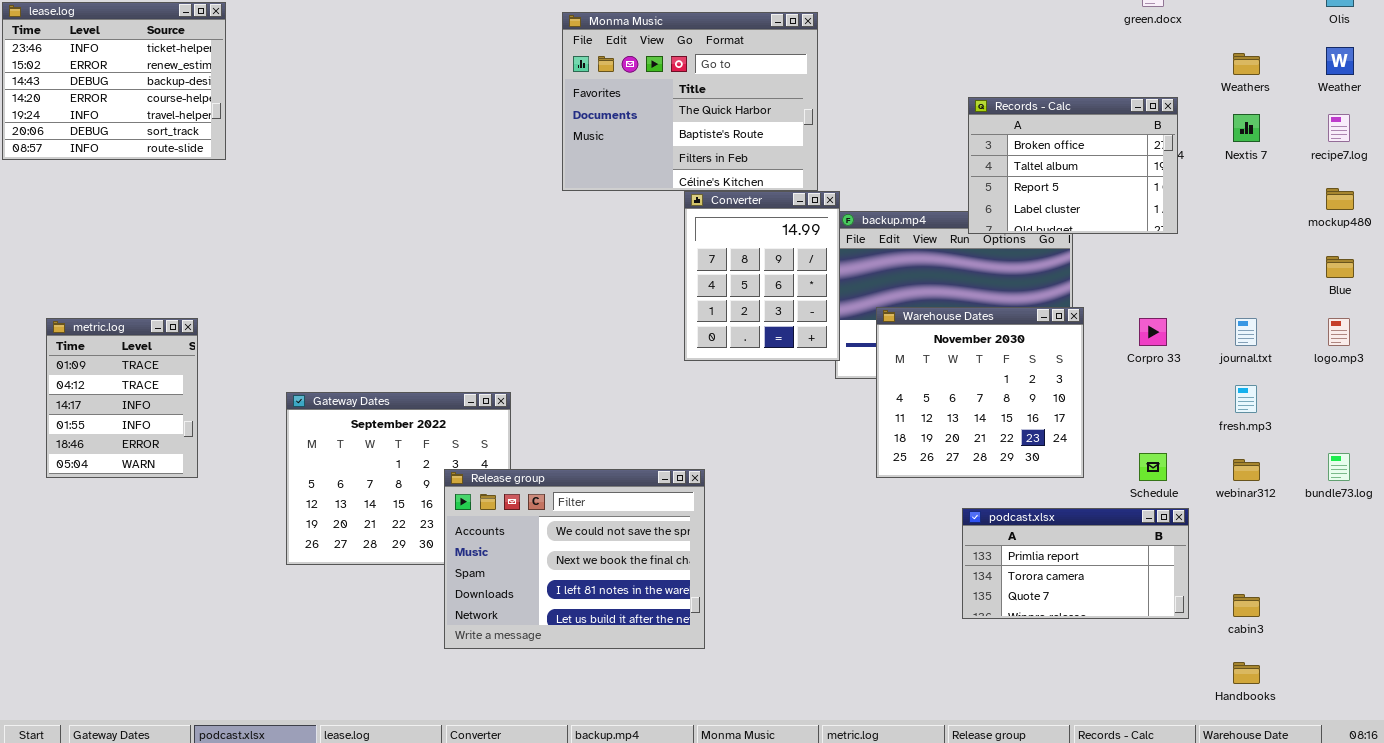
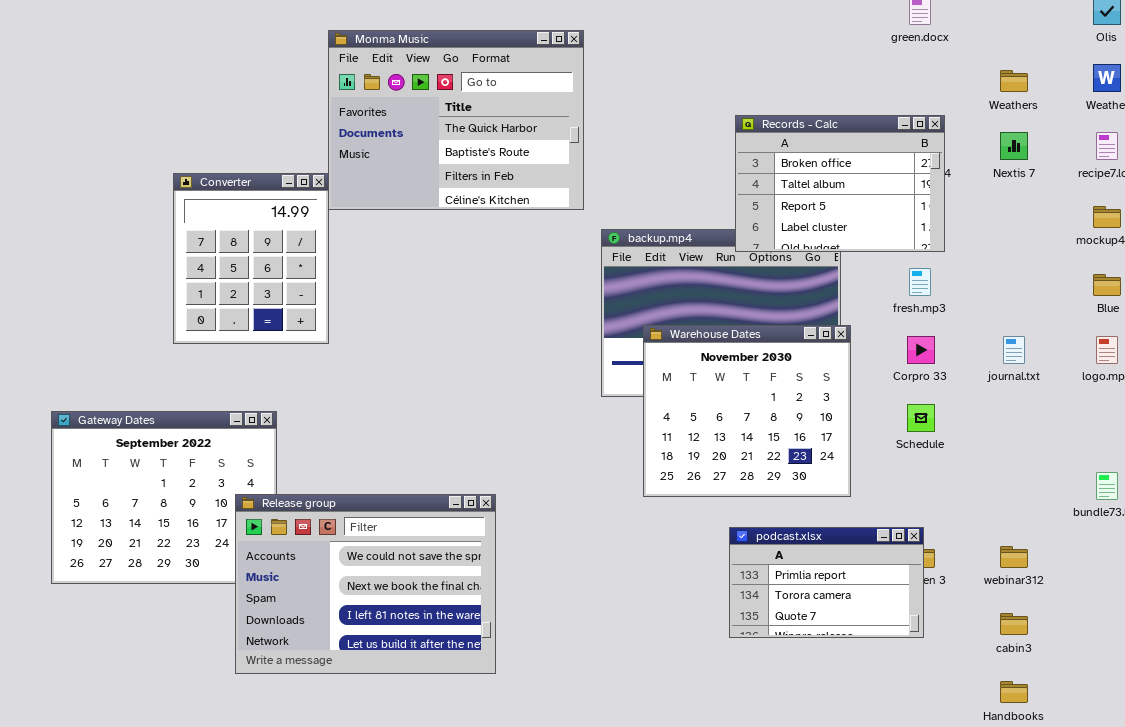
Converter: [684,191,840,361] -> [173,173,329,344], moved
fresh.mp3: [1235,385,1257,413] -> [909,268,931,296], moved
Schedule: [1139,453,1167,481] -> [907,404,935,432], moved
webinar312: [1233,459,1260,481] -> [1000,546,1028,568], moved
Release group: [444,469,705,649] -> [235,494,496,674], moved
podcast.xlsx: [962,508,1189,619] -> [729,527,924,638], resized

